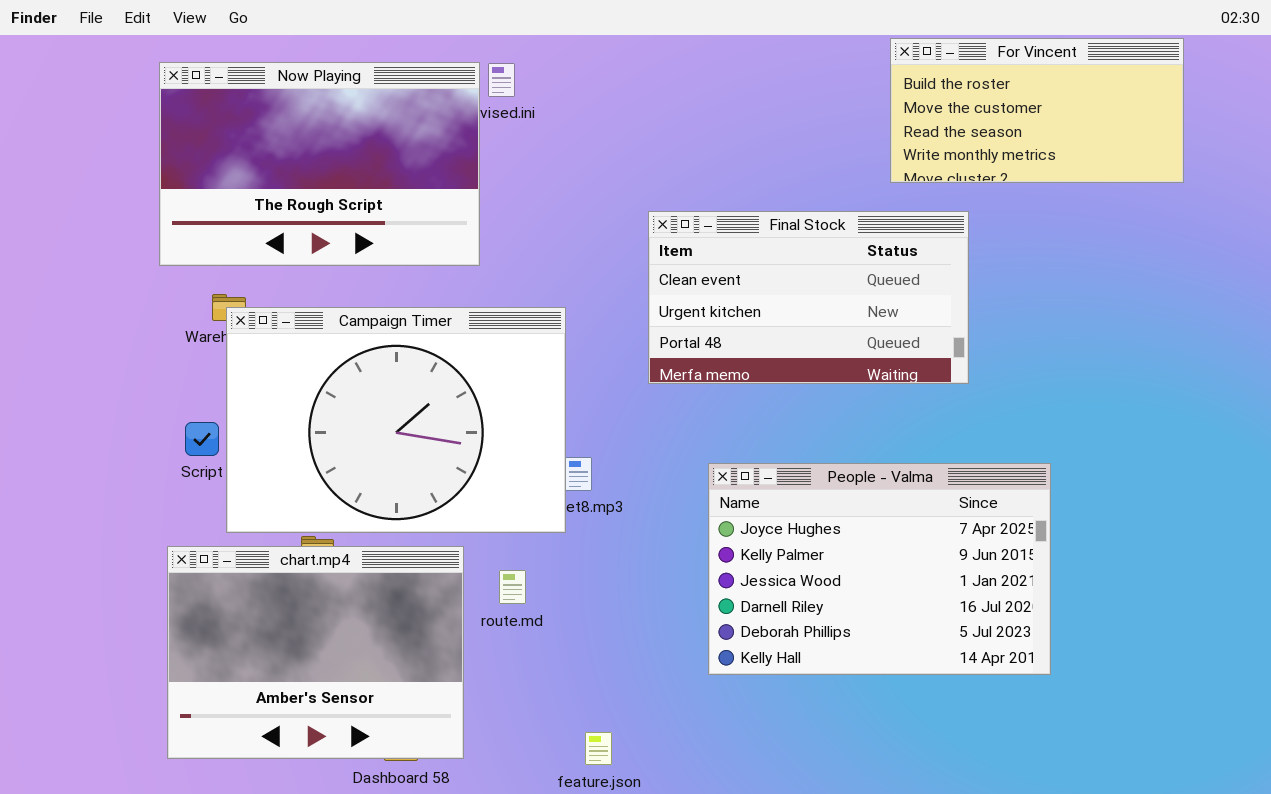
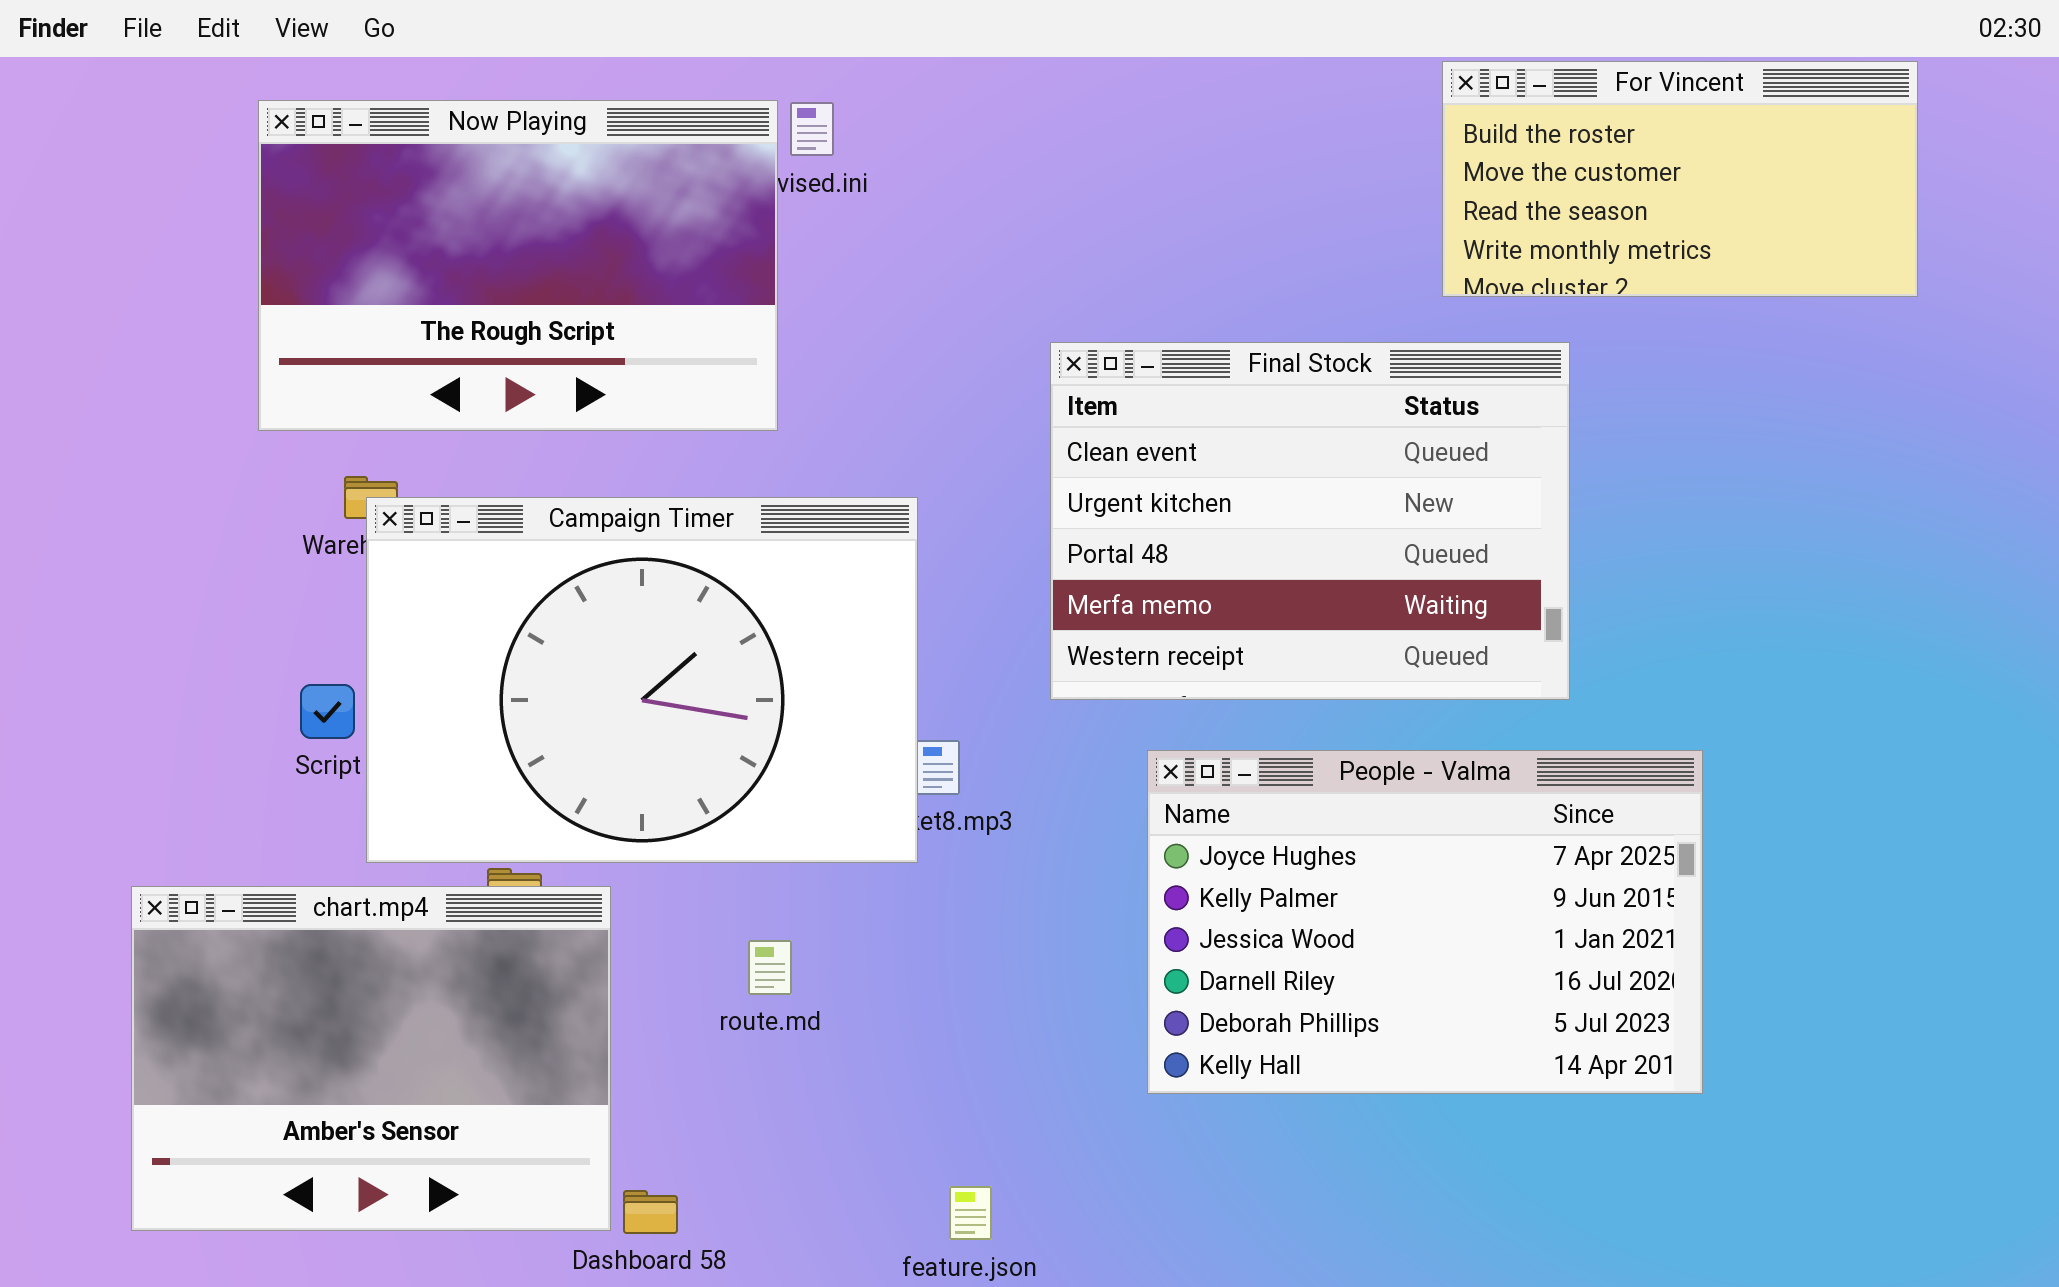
Final Stock: [648,211,969,384] -> [1050,342,1570,700], resized
chart.mp4: [167,546,464,759] -> [131,886,611,1231], moved
route.md: [499,570,526,604] -> [748,940,792,995], moved

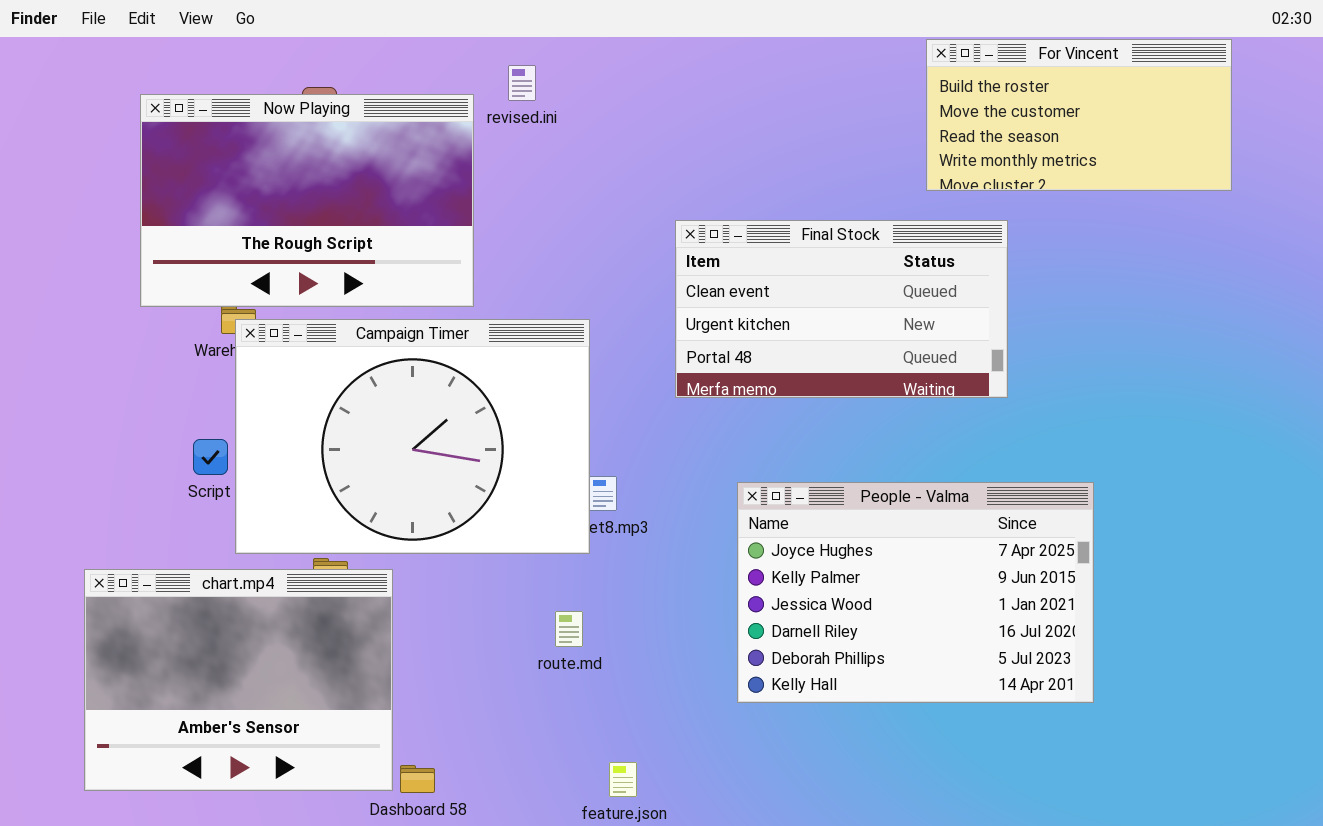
Now Playing: [258,100,778,431] -> [140,94,474,307], moved
Final Stock: [1050,342,1570,700] -> [675,220,1008,398], resized
route.md: [748,940,792,995] -> [555,611,583,647], moved

